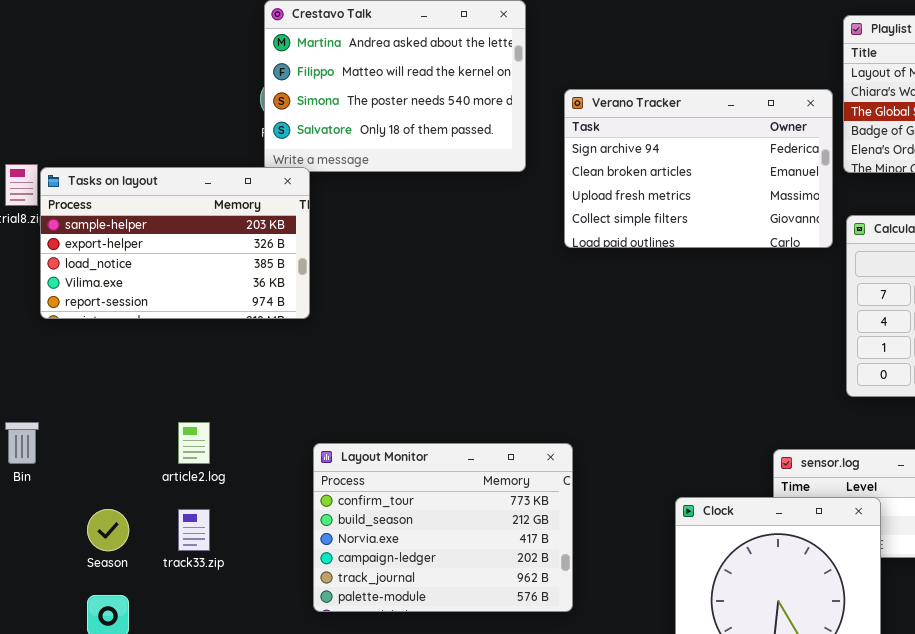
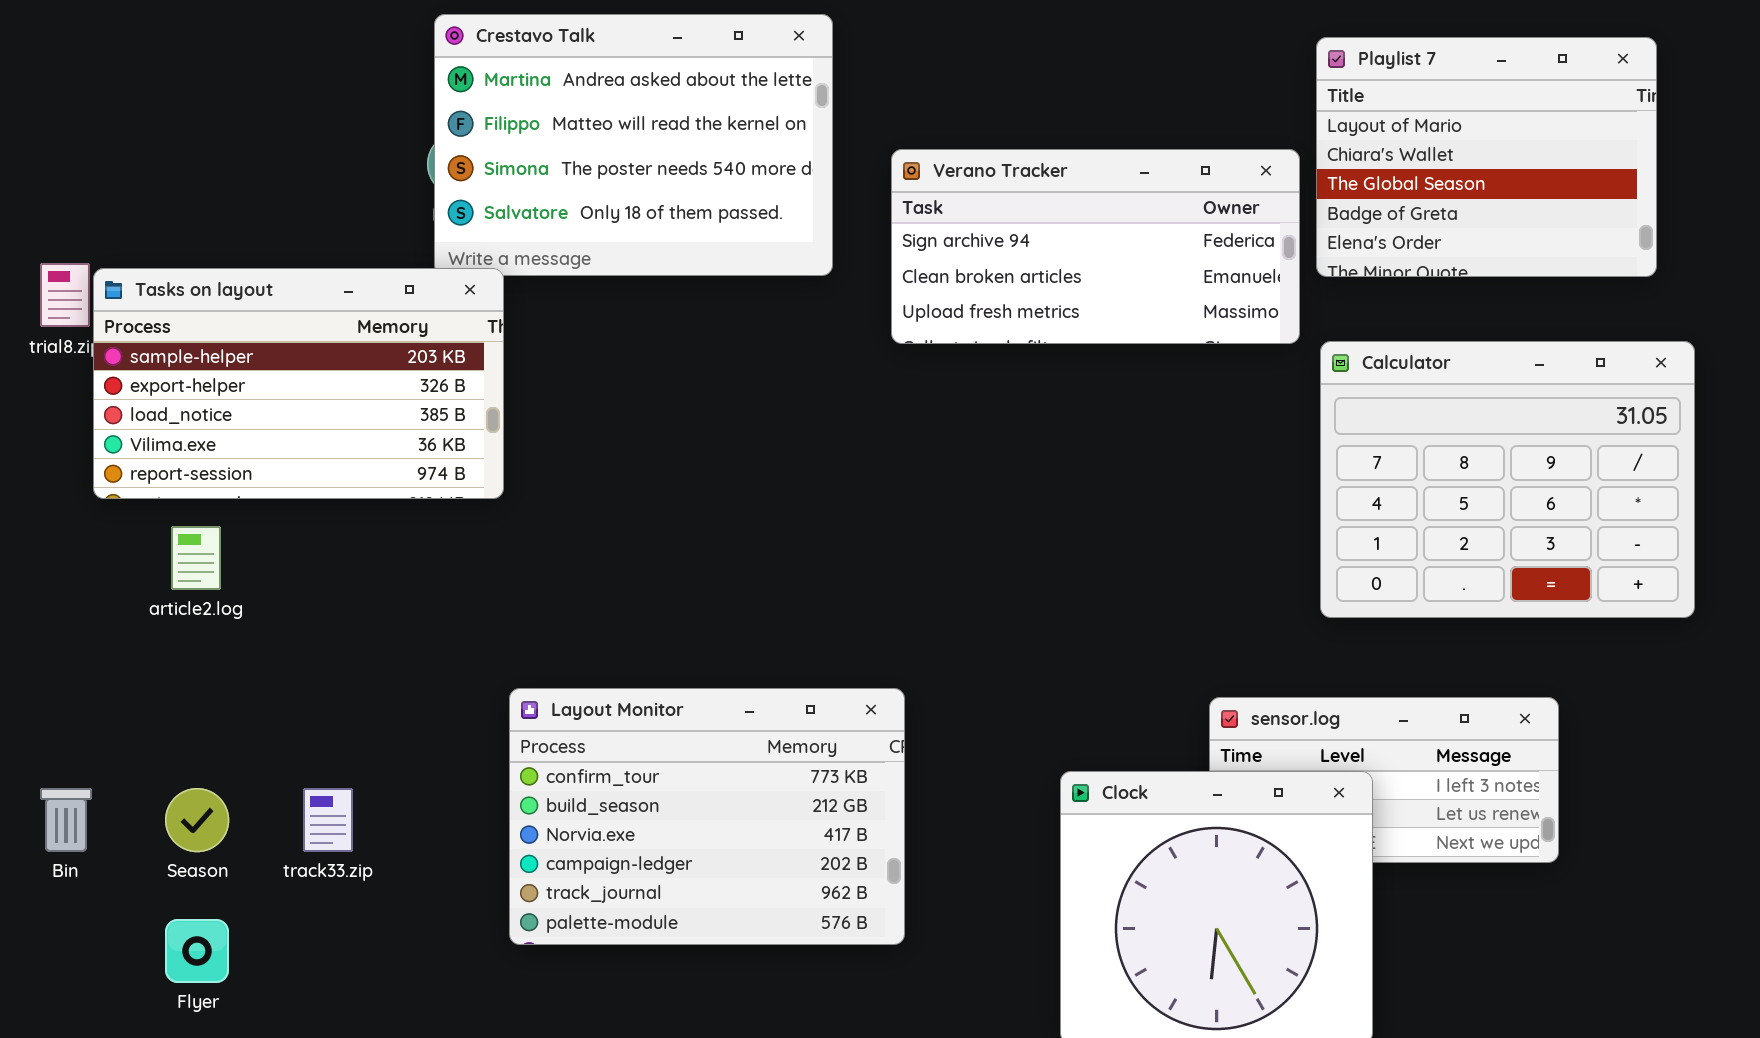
Verano Tracker: [564,89,833,248] -> [891,149,1300,344], resized
Bin: [5,422,39,464] -> [40,788,92,852], moved
article2.log: [178,422,210,464] -> [171,526,221,590], moved

